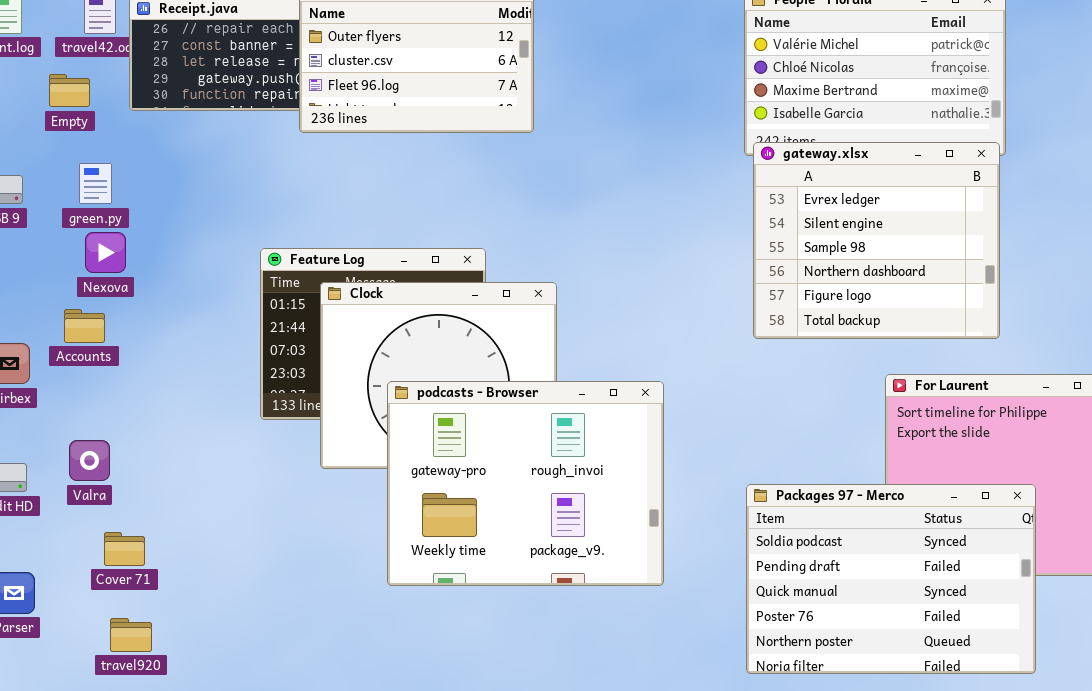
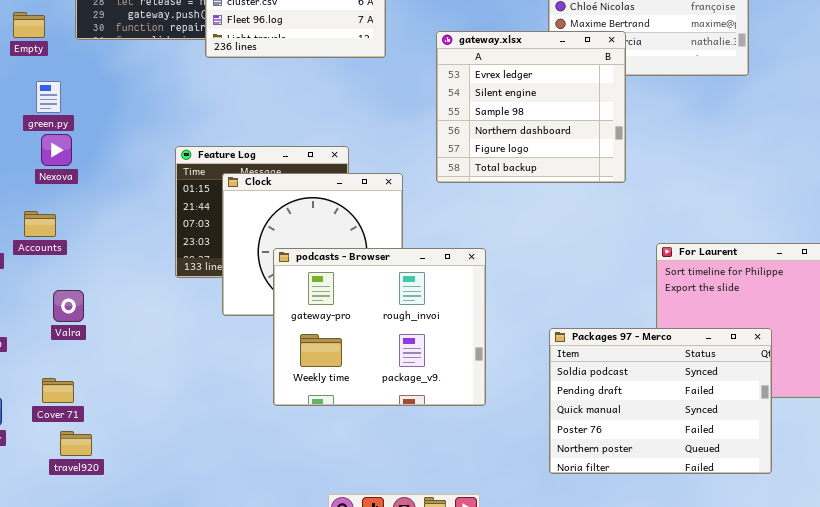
gateway.xlsx: [753,142,1000,339] -> [436,31,626,183], moved
Accounts: [64,309,105,343] -> [24,211,56,237], moved
Valra: [69,440,110,481] -> [53,290,84,322], moved
Cover 71: [104,532,145,566] -> [42,378,74,403], moved

